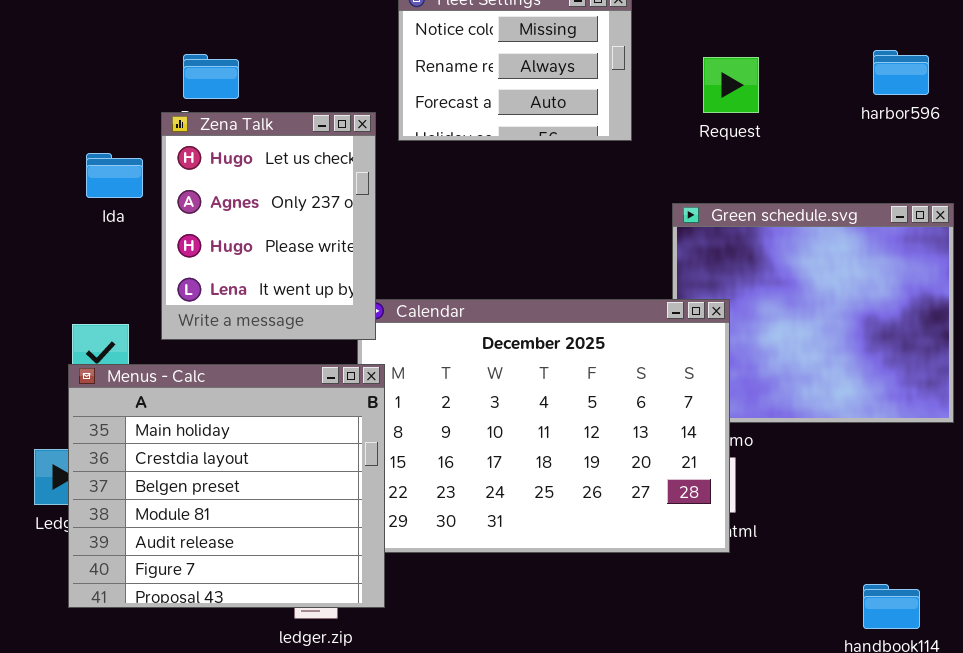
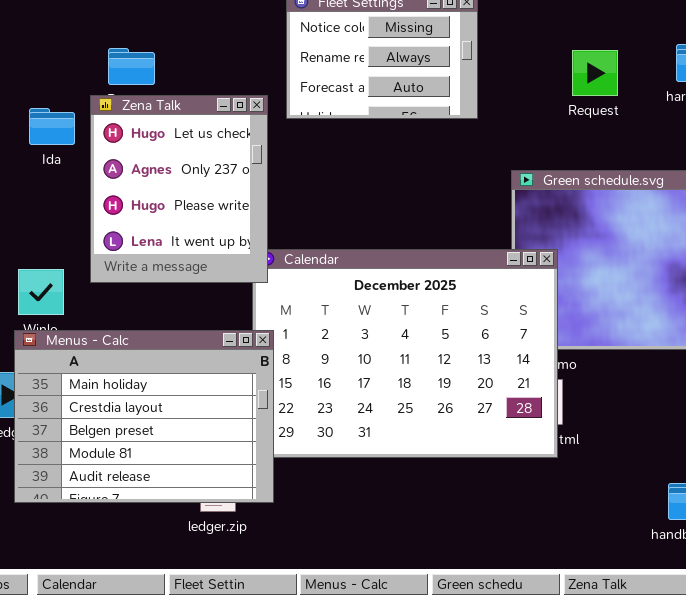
Request: [703,57,759,113] -> [572,50,618,96], moved
Ida: [86,153,143,198] -> [29,108,75,145], moved
Menus - Calc: [68,364,385,608] -> [14,330,274,503], resized

